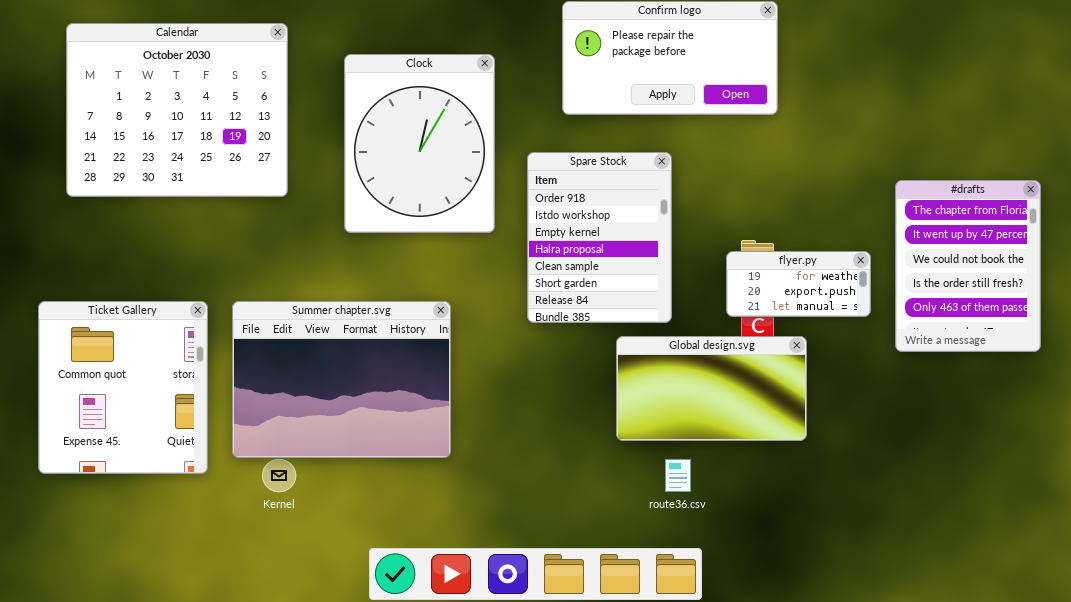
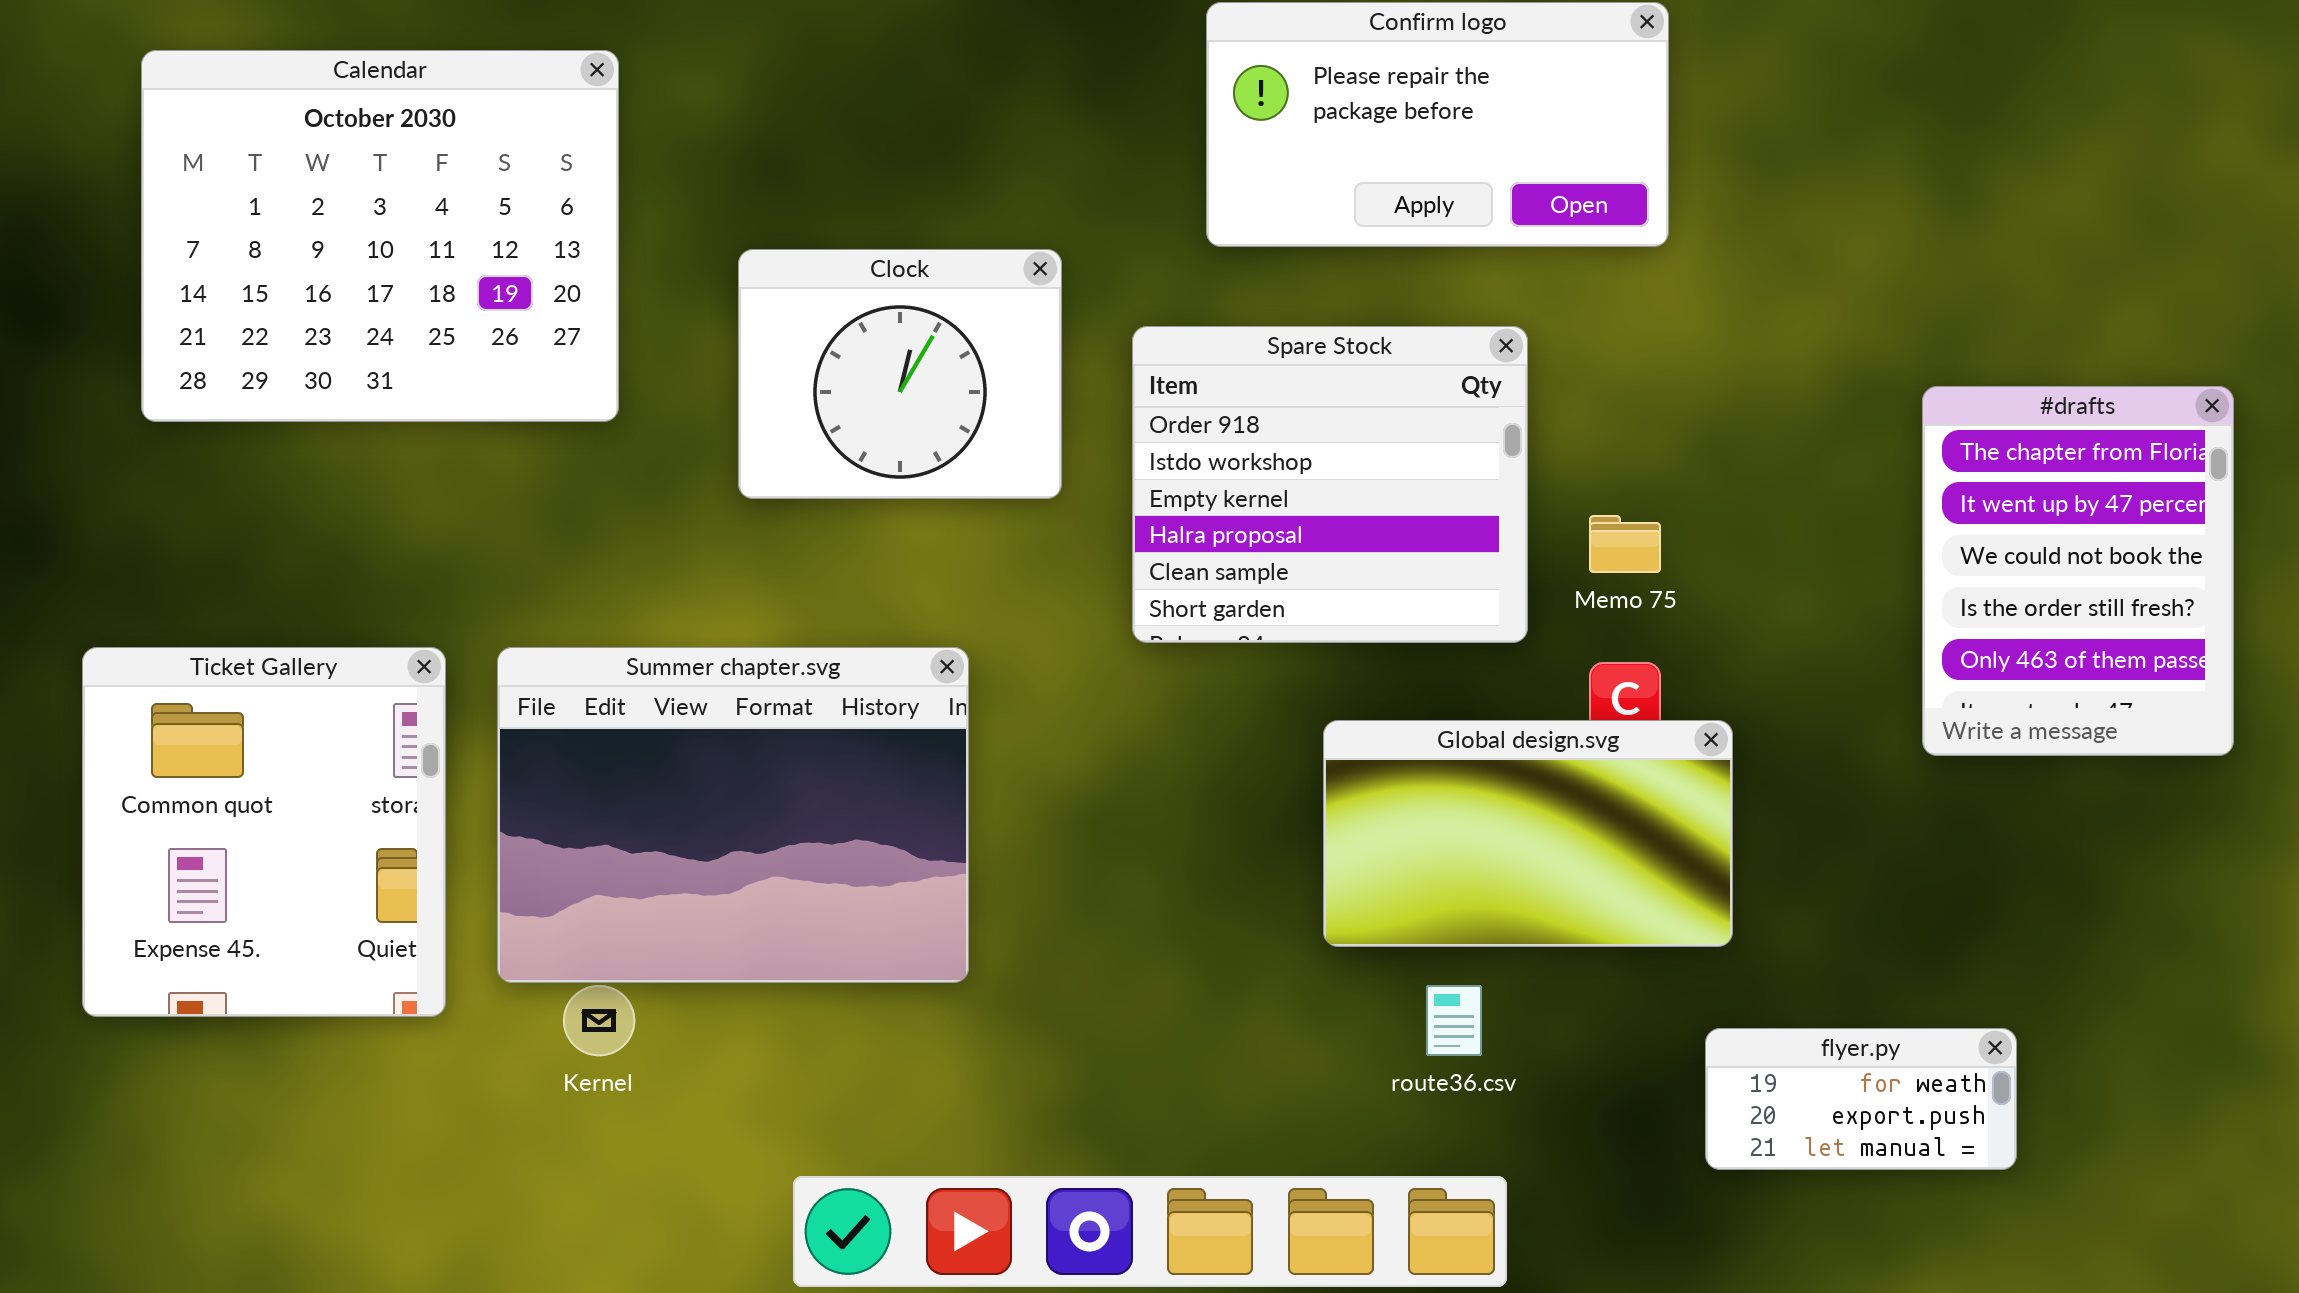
Clock: [344,54,495,233] -> [738,249,1062,499], resized
Spare Stock: [527,152,672,323] -> [1132,326,1528,643], resized
flyer.py: [726,251,871,317] -> [1705,1028,2017,1170], moved

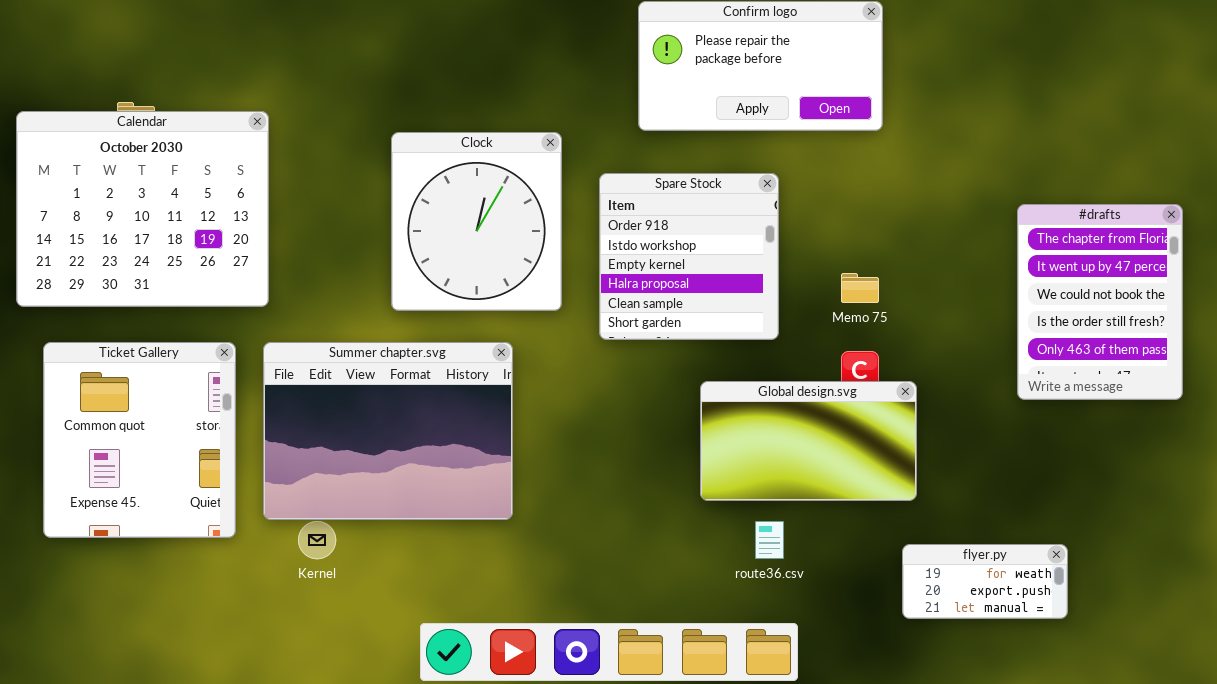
Calendar: [141,50,619,422] -> [16,111,269,307], moved
Clock: [738,249,1062,499] -> [391,132,562,311], resized
Spare Stock: [1132,326,1528,643] -> [599,173,779,340], resized

